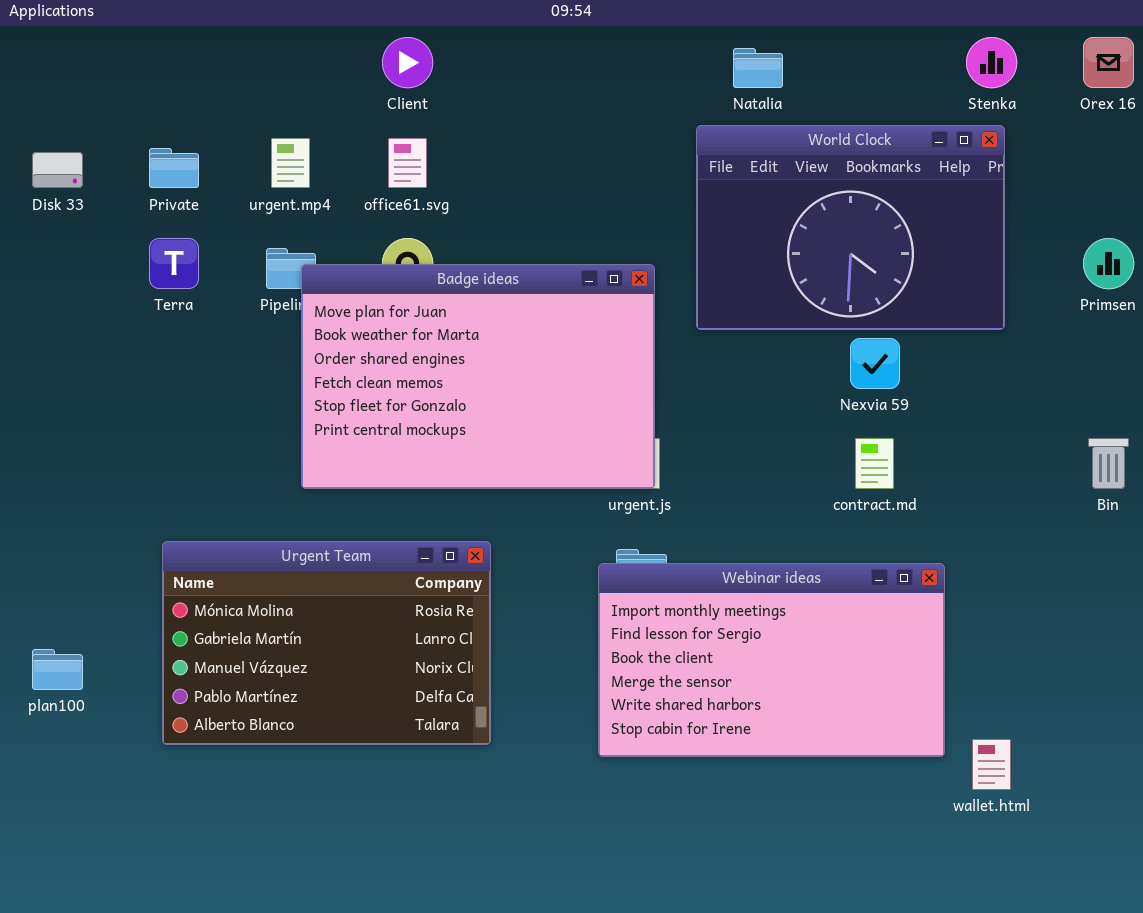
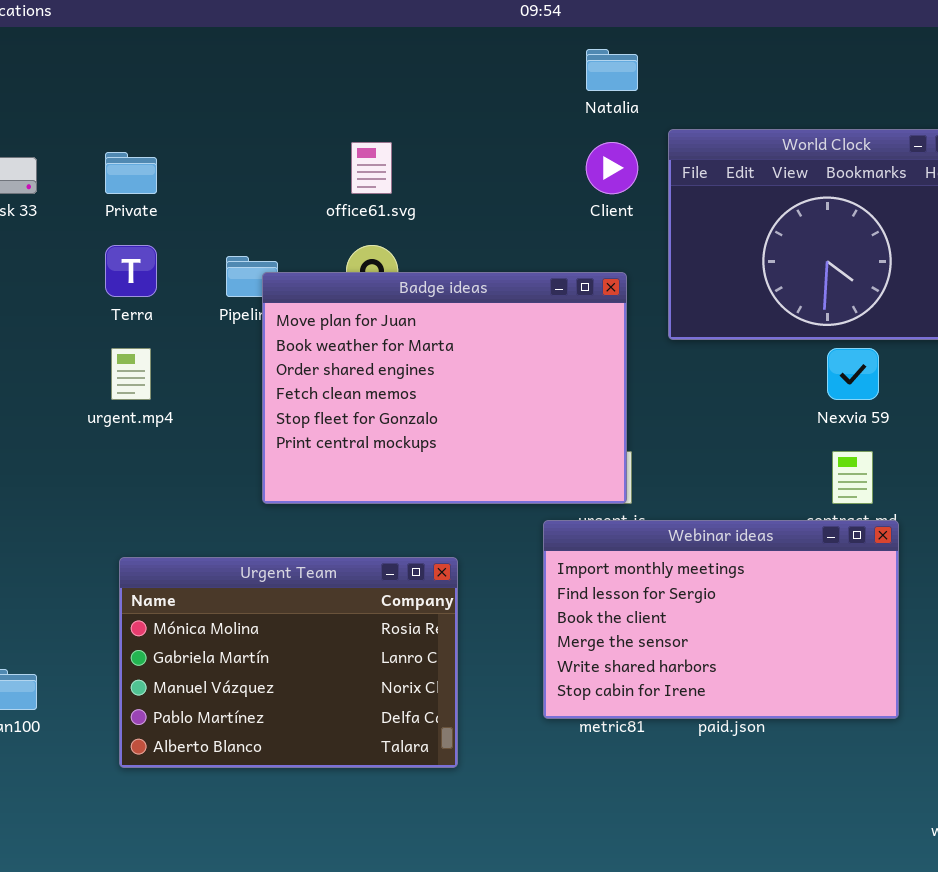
Client: [382,37,433,88] -> [586,142,638,194], moved
Natalia: [733,48,783,88] -> [586,49,638,91], moved
urgent.mp4: [271,138,310,188] -> [111,348,151,400], moved
Webinar ideas: [598,563,945,757] -> [543,520,899,719], moved

